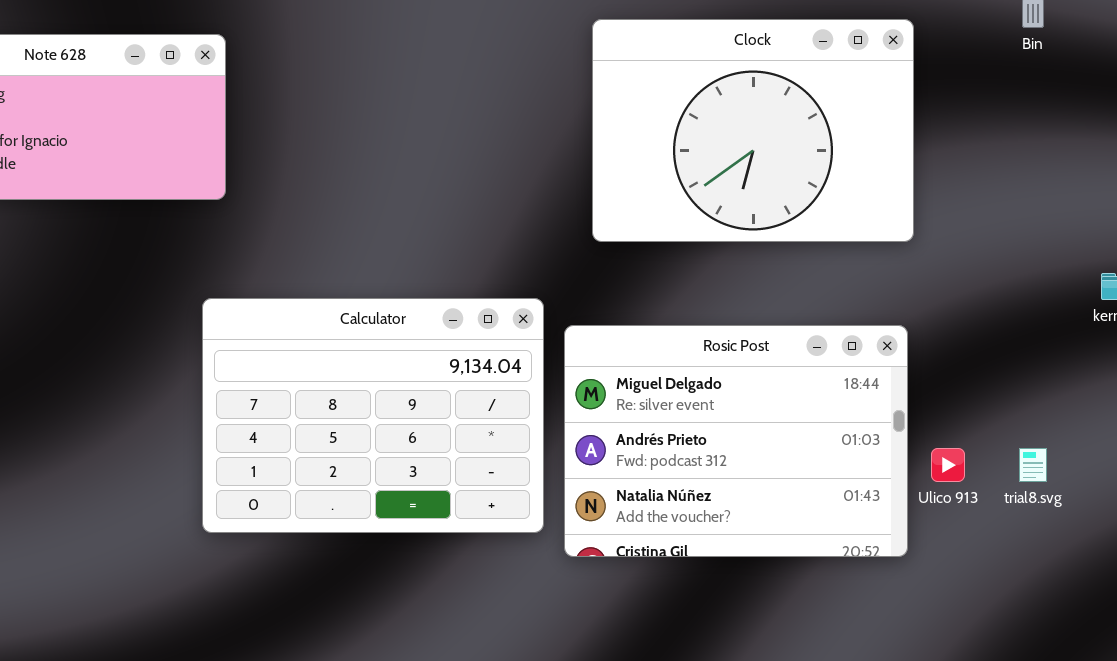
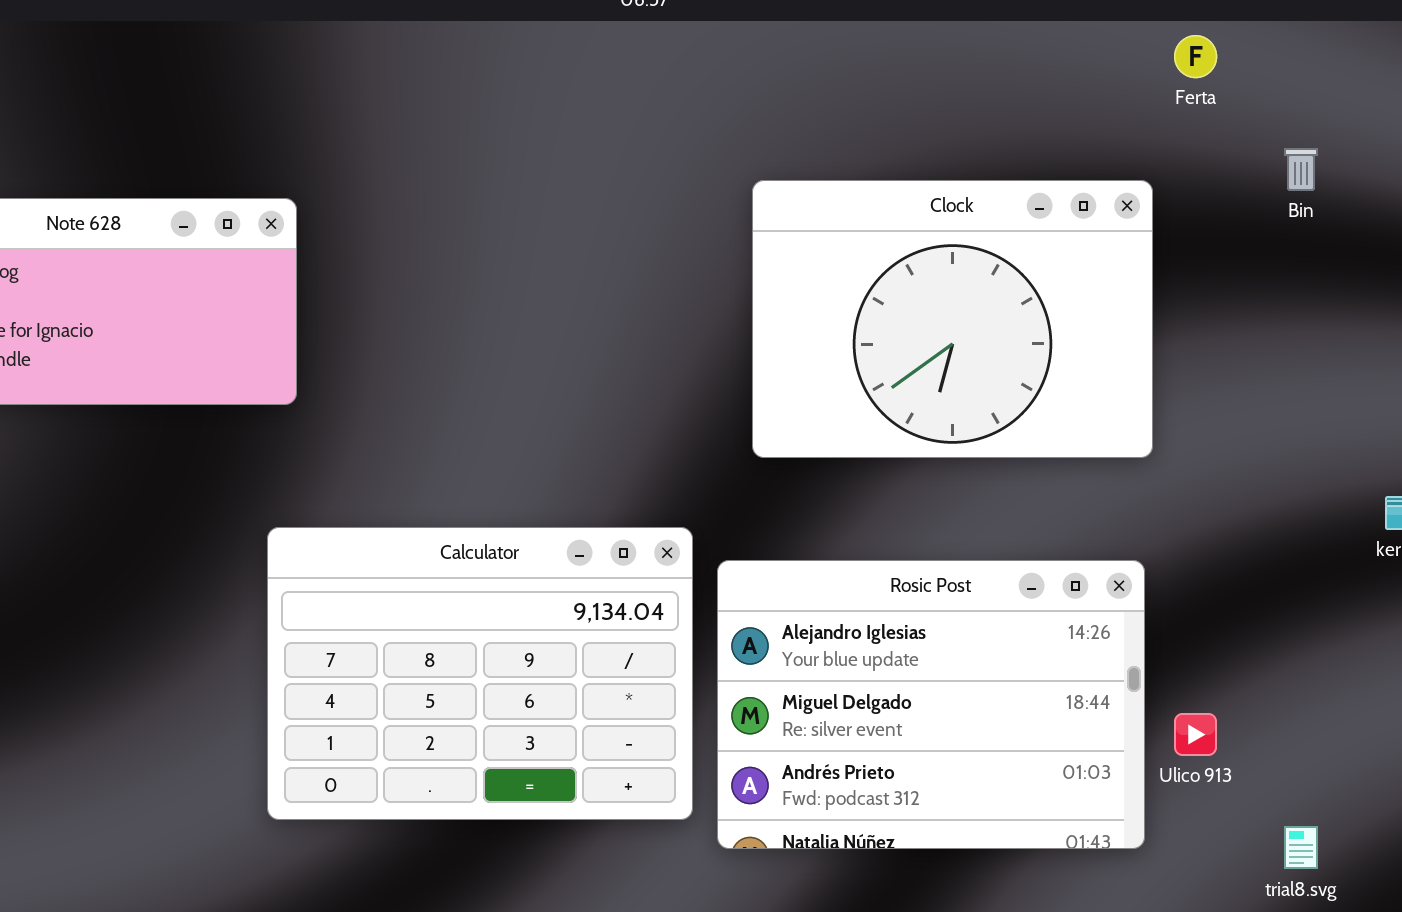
Rosic Post: [564,325,908,557] -> [717,560,1145,849], scrolled up 1 row
trial8.svg: [1019,448,1047,482] -> [1284,826,1318,869], moved

